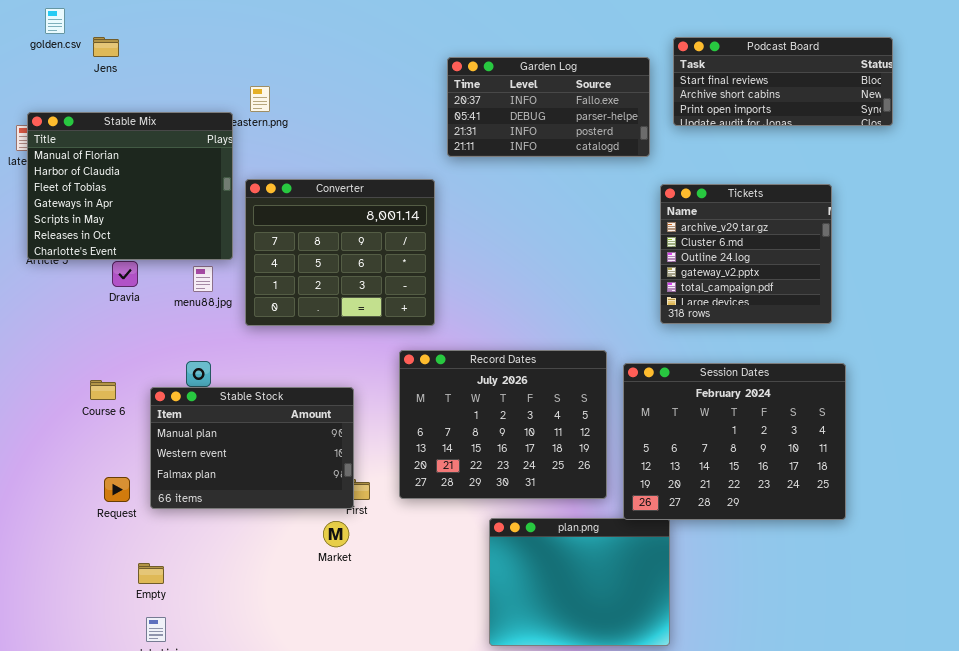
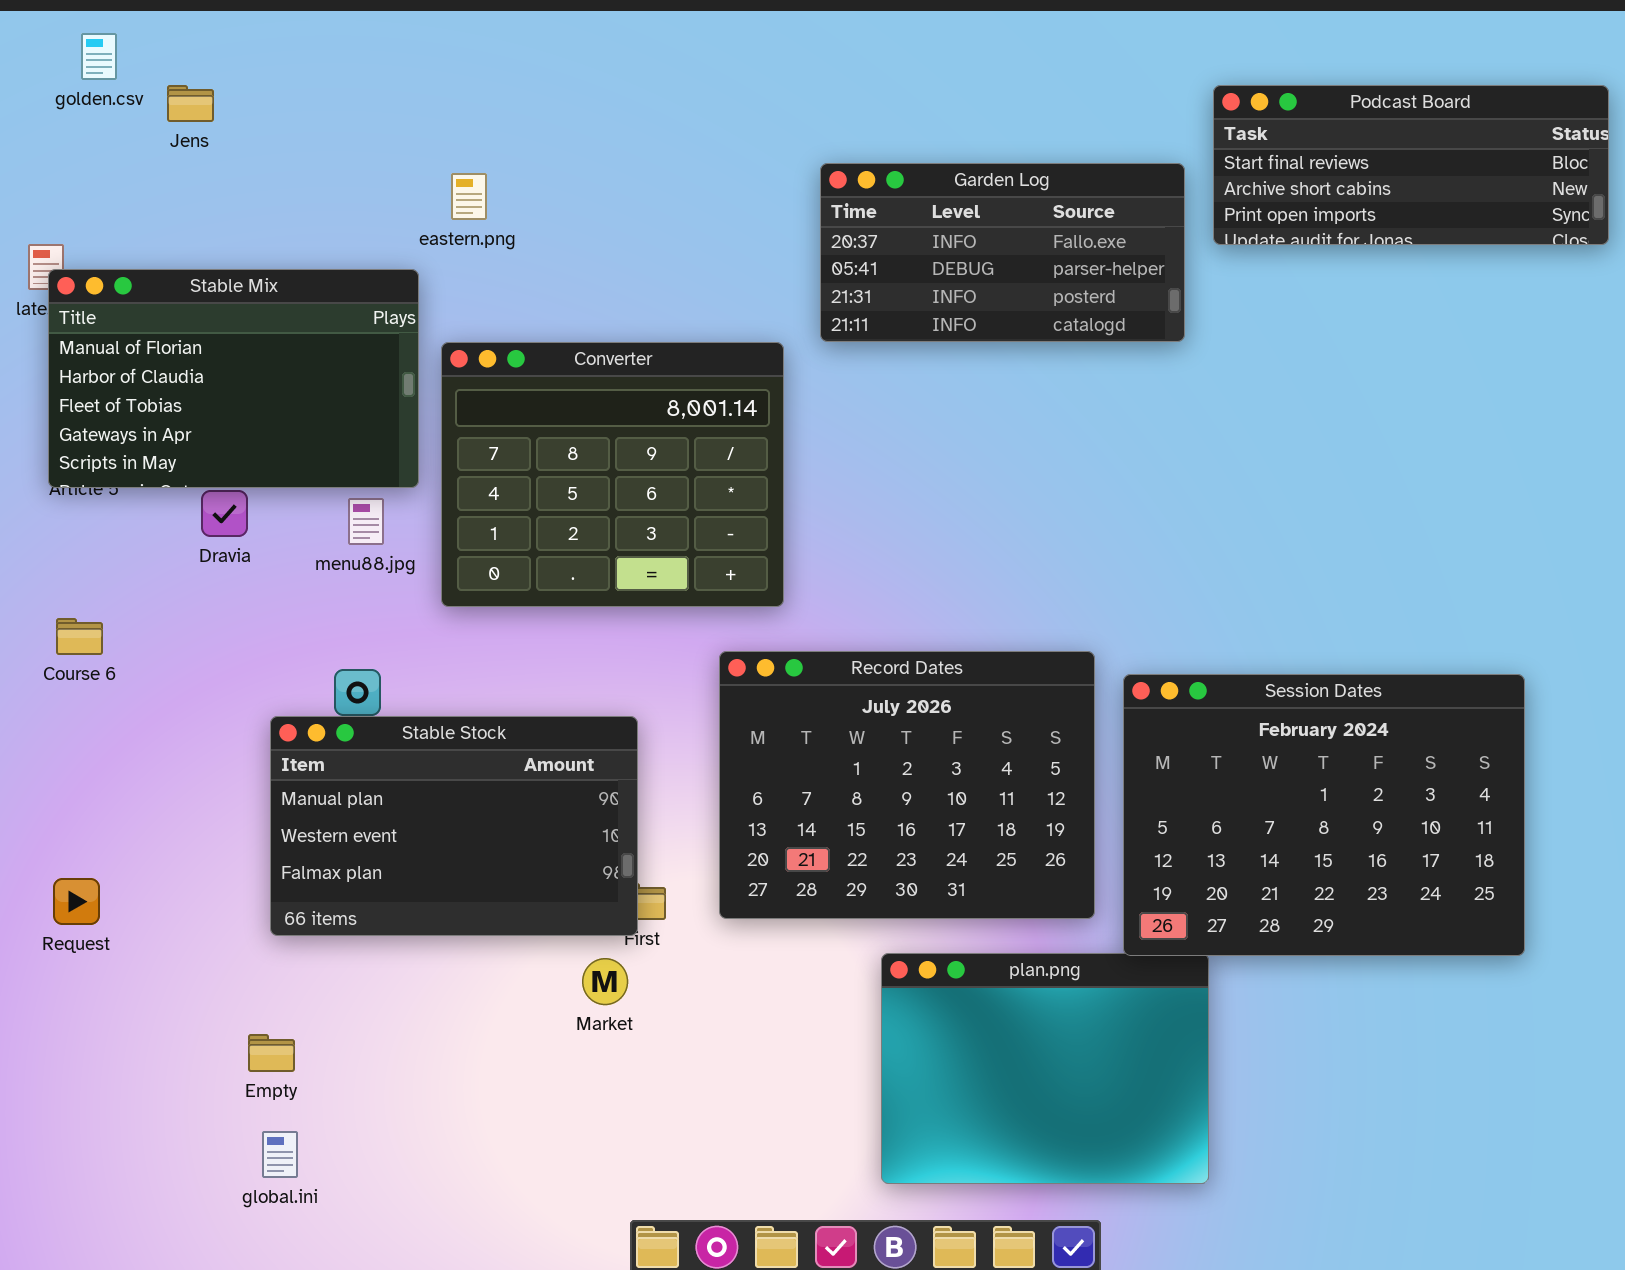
Garden Log: [447,57,650,157] -> [820,163,1185,342], moved
Stable Mix: [27,112,233,260] -> [48,269,419,488], resized
Tickets: [660,184,832,324] -> none, closed
Course 6: [90,380,116,400] -> [56,618,103,655], moved
Request: [104,477,130,502] -> [53,878,100,925], moved

